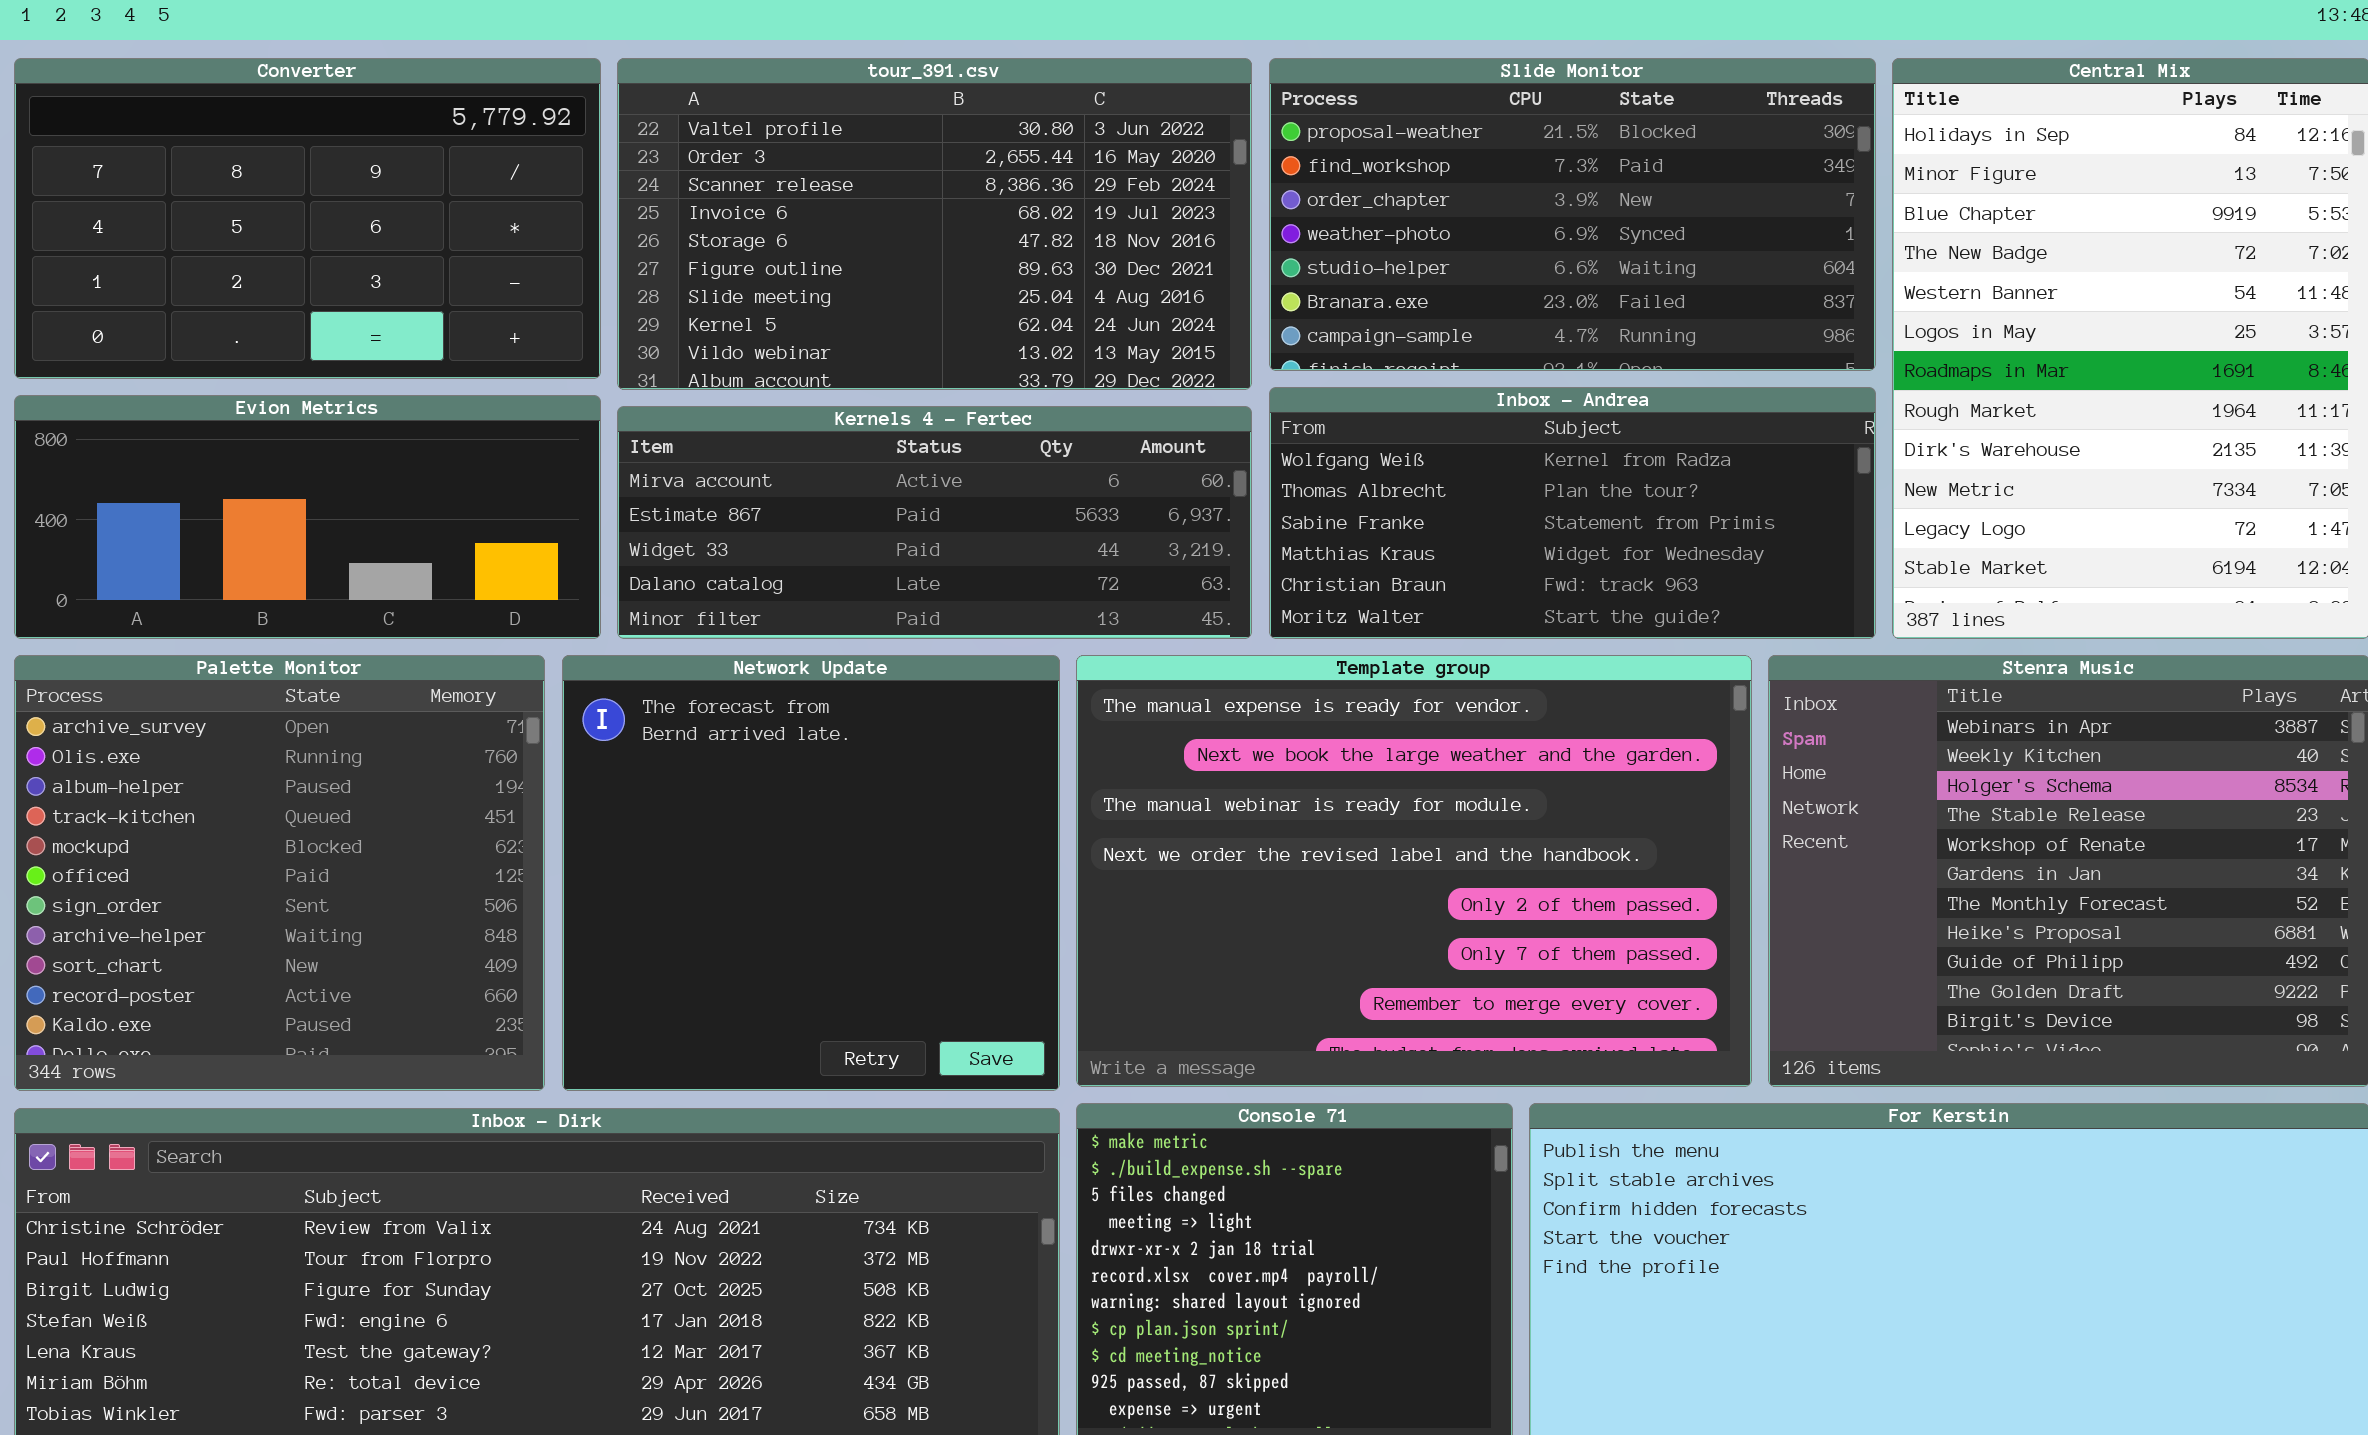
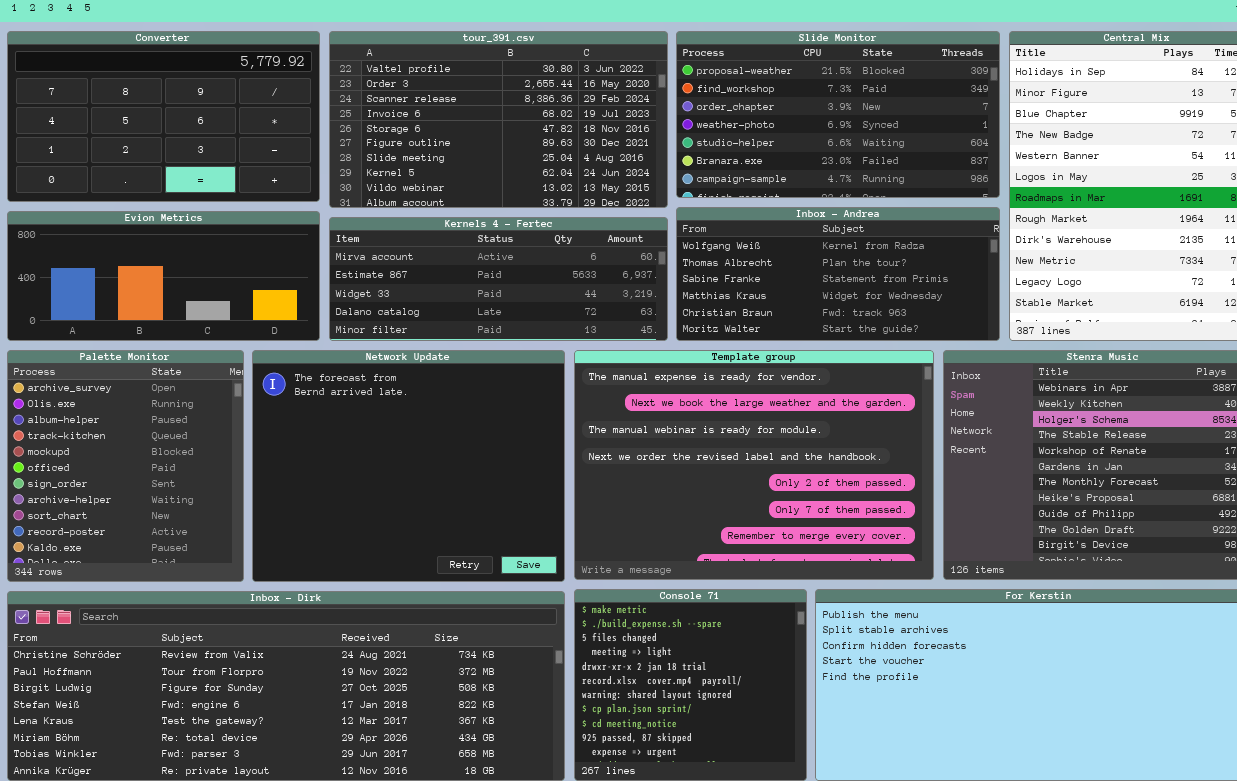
Palette Monitor: [14,655,545,1091] -> [7,350,244,582], resized
Network Update: [562,655,1060,1091] -> [252,350,565,582], resized

